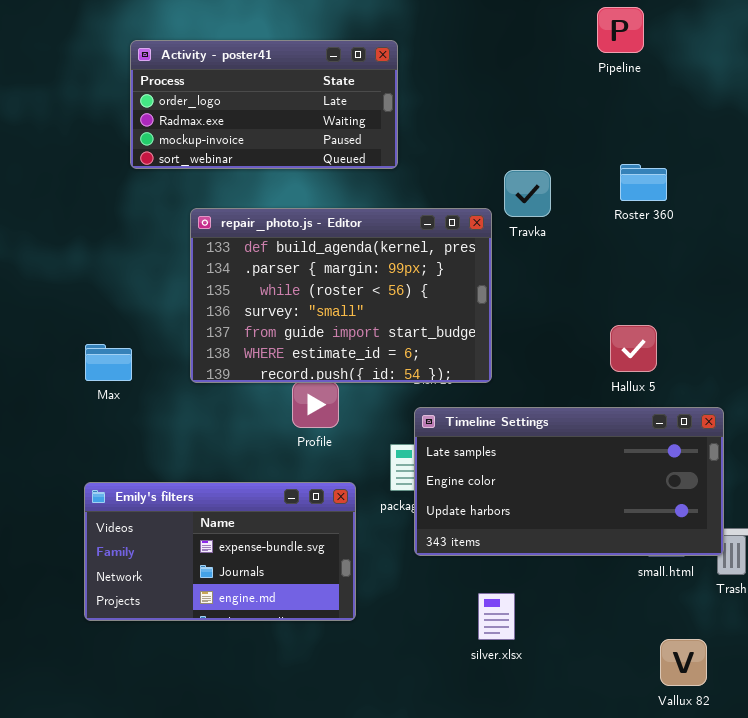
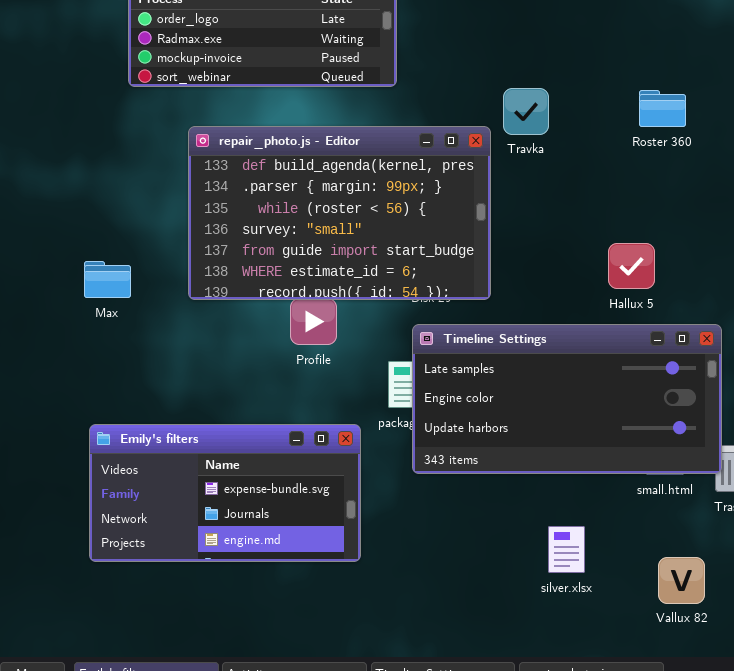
Roster 360: [620,164,667,201] -> [639,90,686,127], moved
Emily's filters: [84,482,356,621] -> [89,424,361,562], moved
silver.xlsx: [478,593,515,640] -> [548,526,585,573], moved

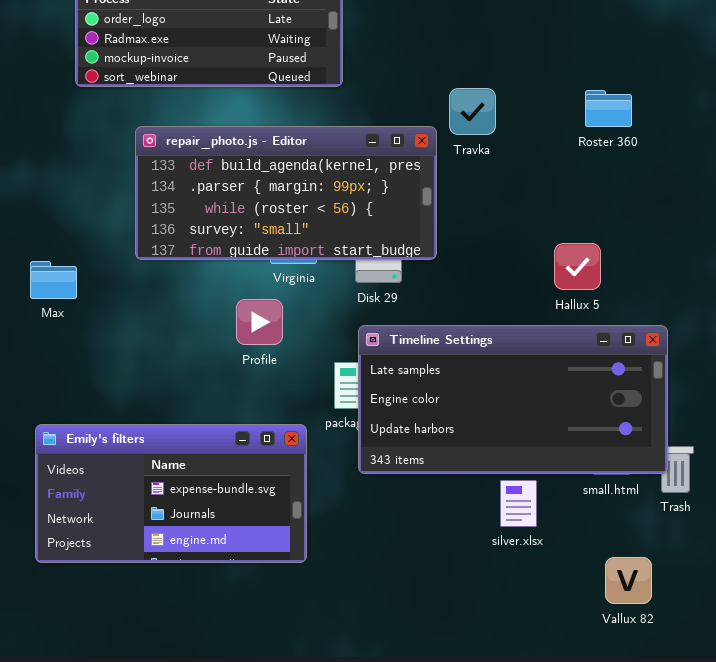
repair_photo.js - Editor: [188,126,491,300] -> [135,126,437,260], resized
silver.xlsx: [548,526,585,573] -> [500,480,537,527], moved

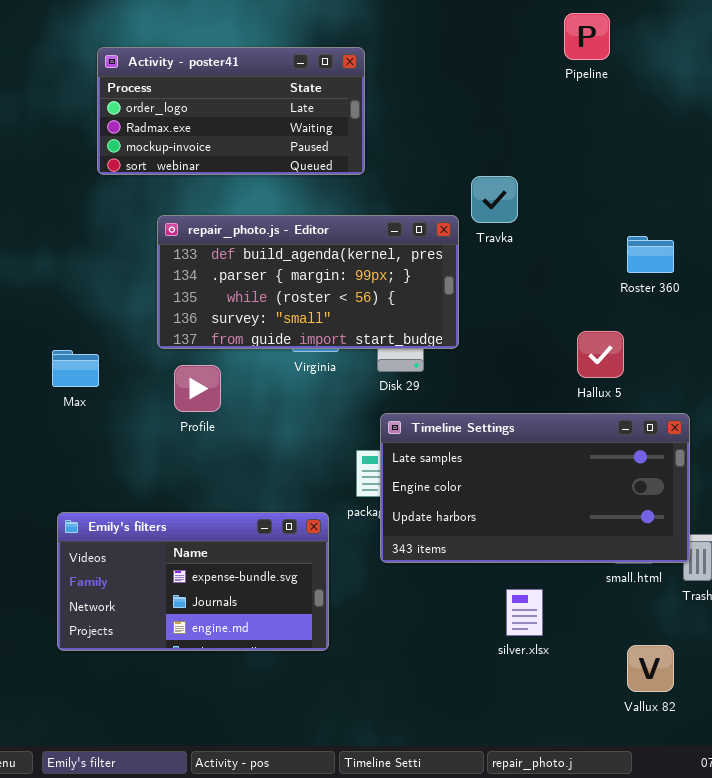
Roster 360: [585,90,632,127] -> [627,236,674,273], moved
Profile: [236,299,283,345] -> [174,365,221,412], moved
silver.xlsx: [500,480,537,527] -> [506,589,543,636], moved

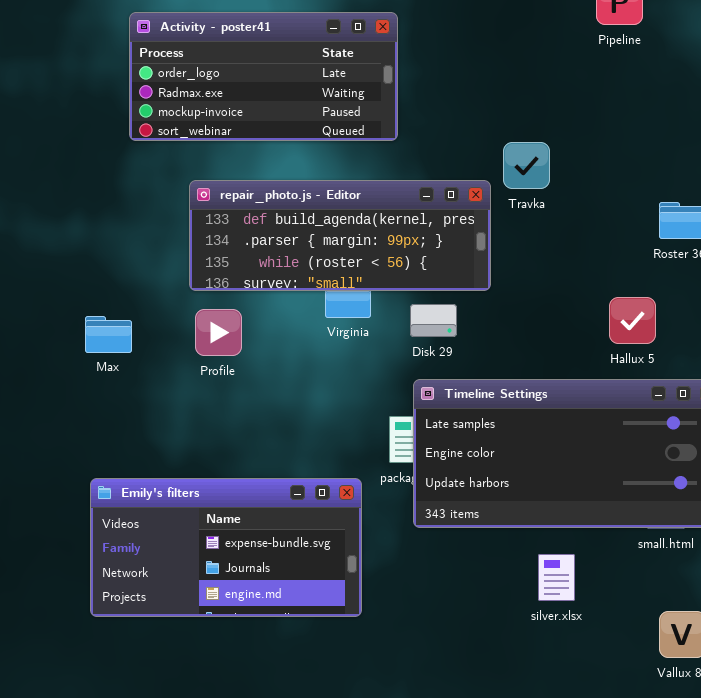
repair_photo.js - Editor: [157,215,459,349] -> [189,180,491,291], resized
Profile: [174,365,221,412] -> [195,309,242,356], moved

